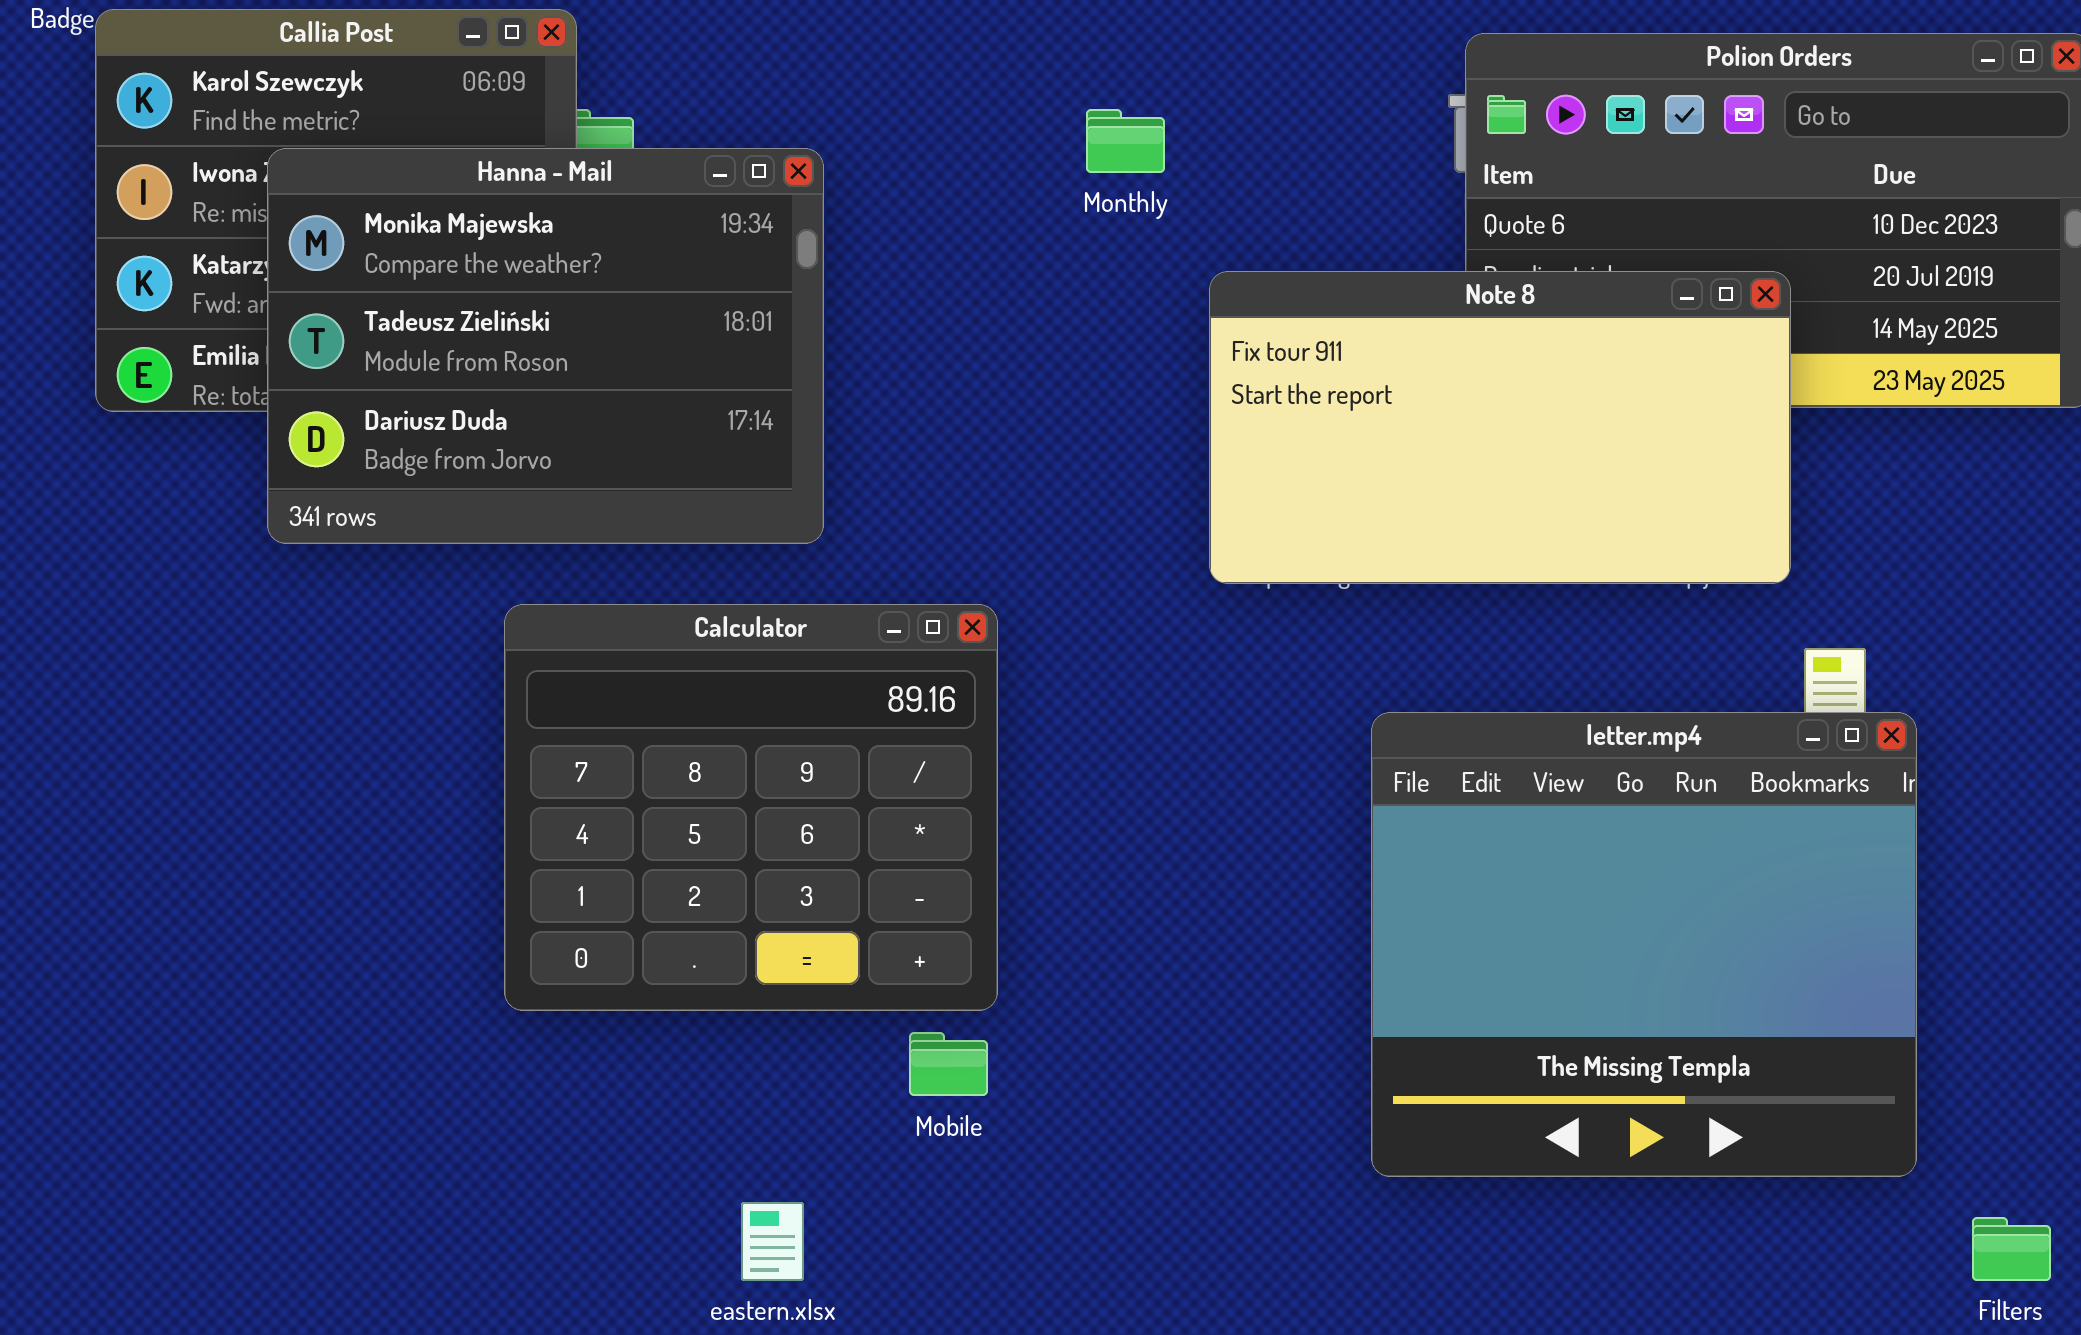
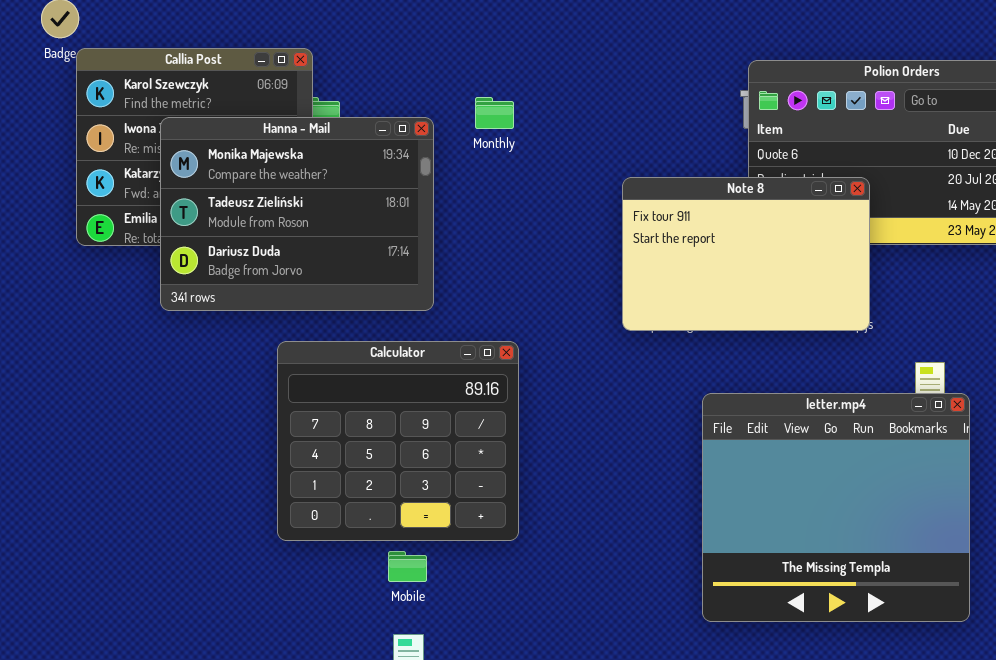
Monthly: [1086,109,1165,173] -> [475,97,514,129], moved
Note 8: [1209,271,1791,584] -> [622,177,870,331], resized
Mobile: [909,1032,988,1096] -> [388,551,427,582], moved

